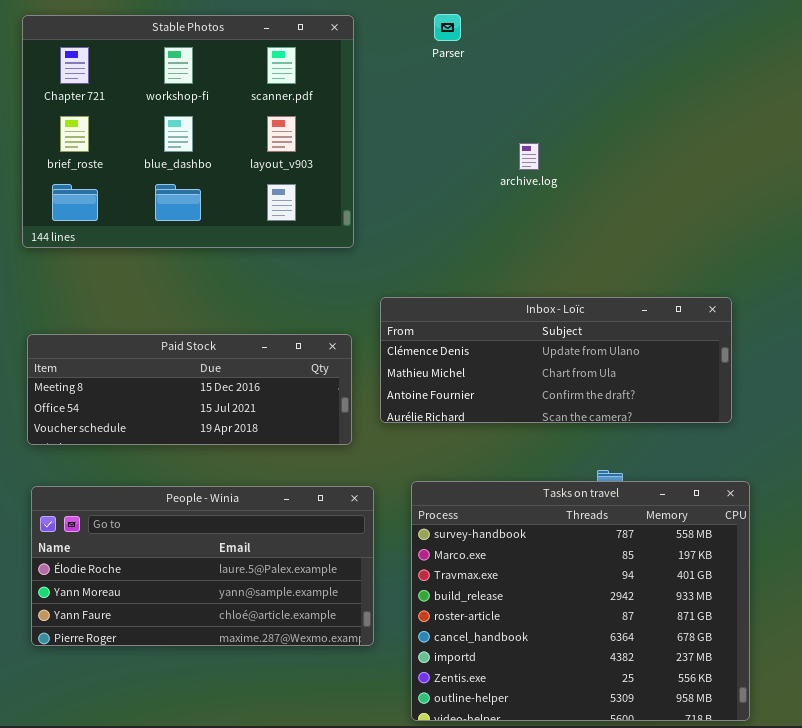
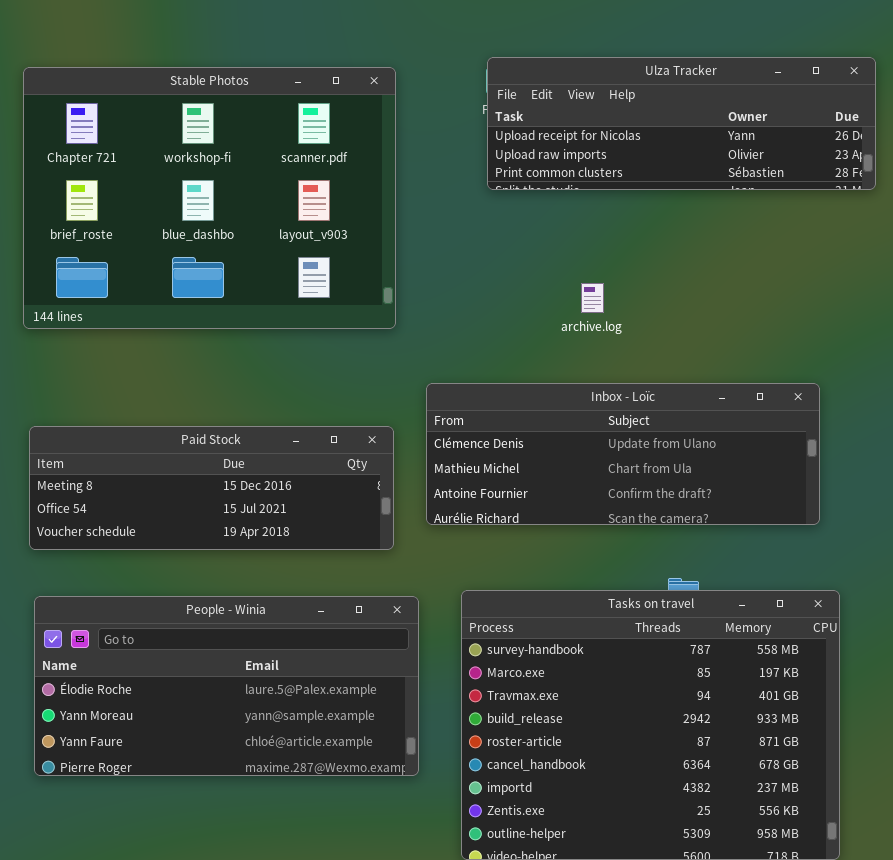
Ulza Tracker: none -> [487,57,876,190], opened
archive.log: [519,143,539,170] -> [581,283,604,313], moved

